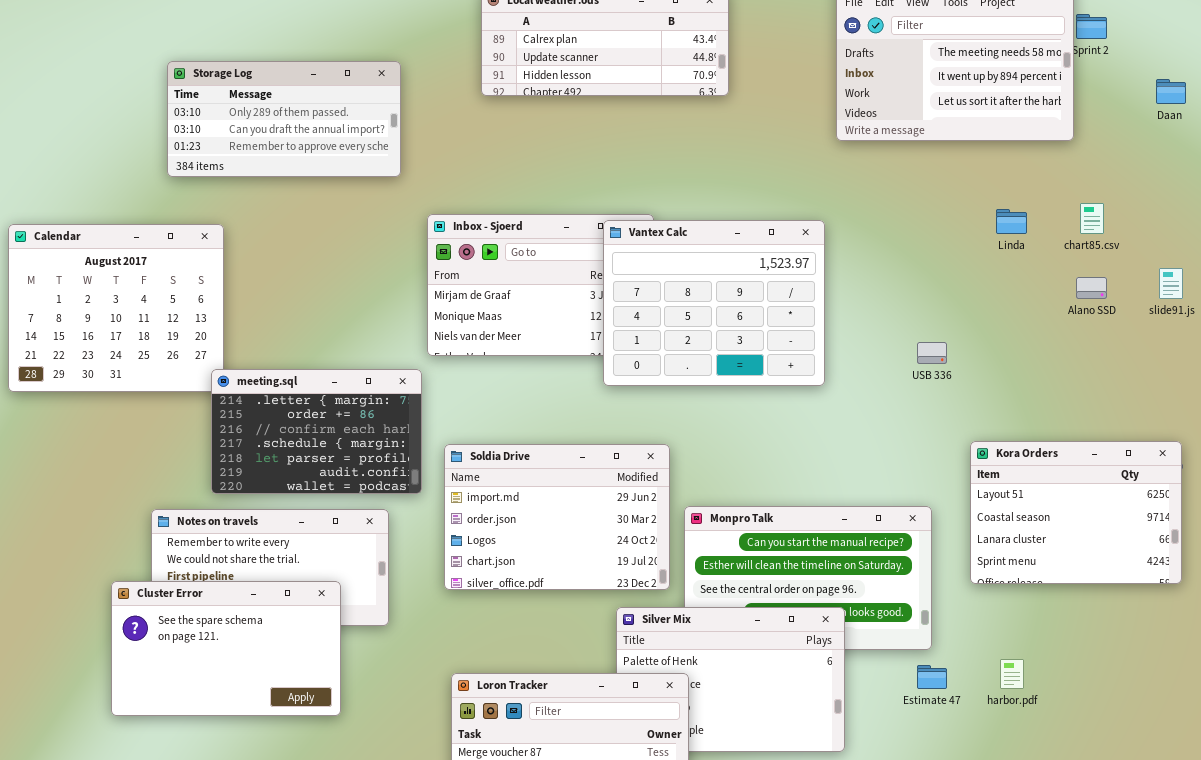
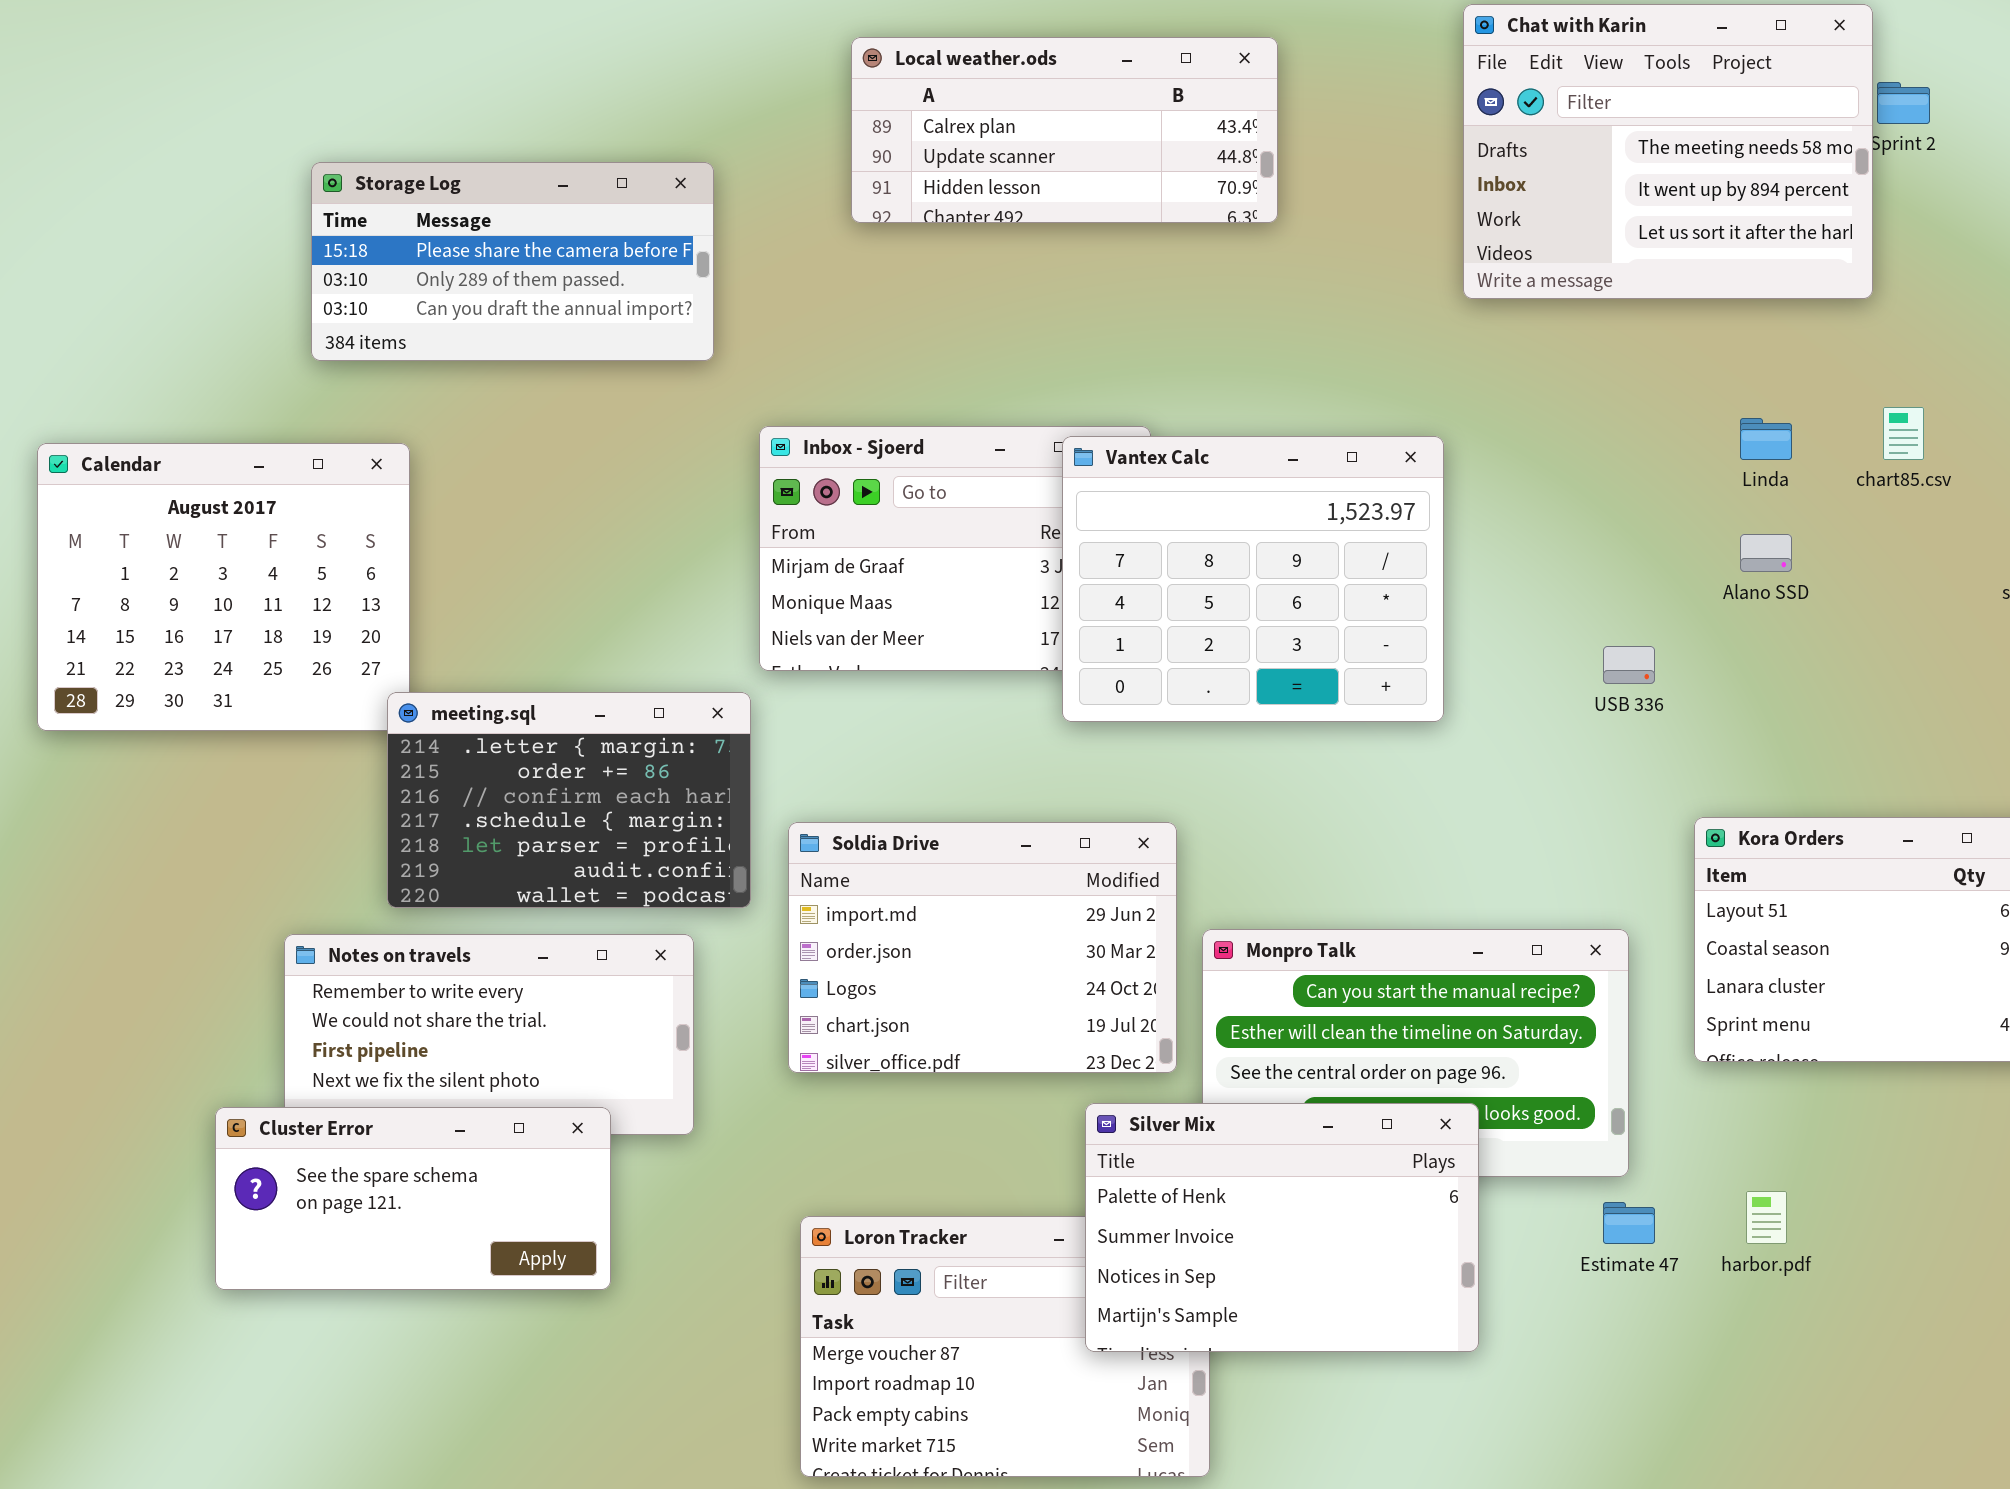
Storage Log: [167,61,401,177] -> [311,162,714,361], scrolled up 1 row
Alano SSD: [1076,277,1107,299] -> [1740,534,1792,572], moved
Cluster Error: [111,581,341,716] -> [215,1107,611,1290], resized
Silver Mix: [616,607,845,752] -> [1085,1103,1479,1352], raised

